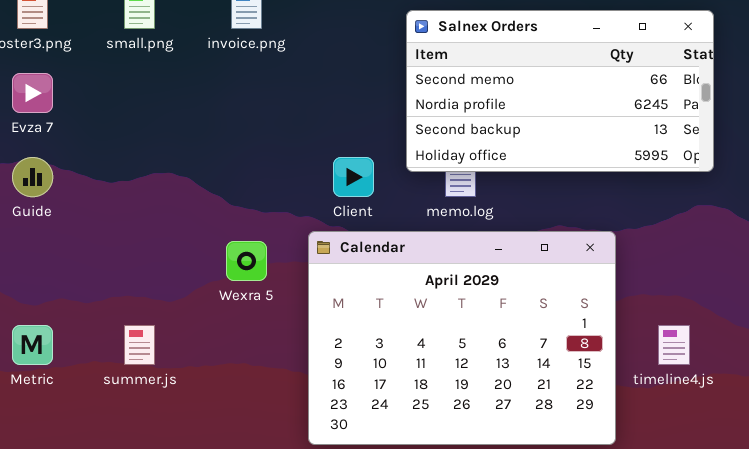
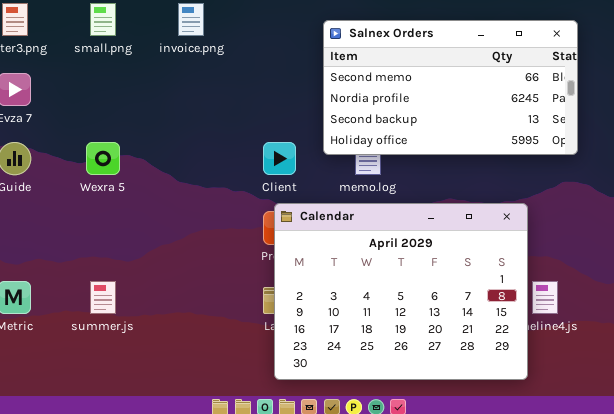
Calendar: [308,231,616,445] -> [274,203,528,380], moved
Wexra 5: [226,241,267,281] -> [86,142,120,175], moved

